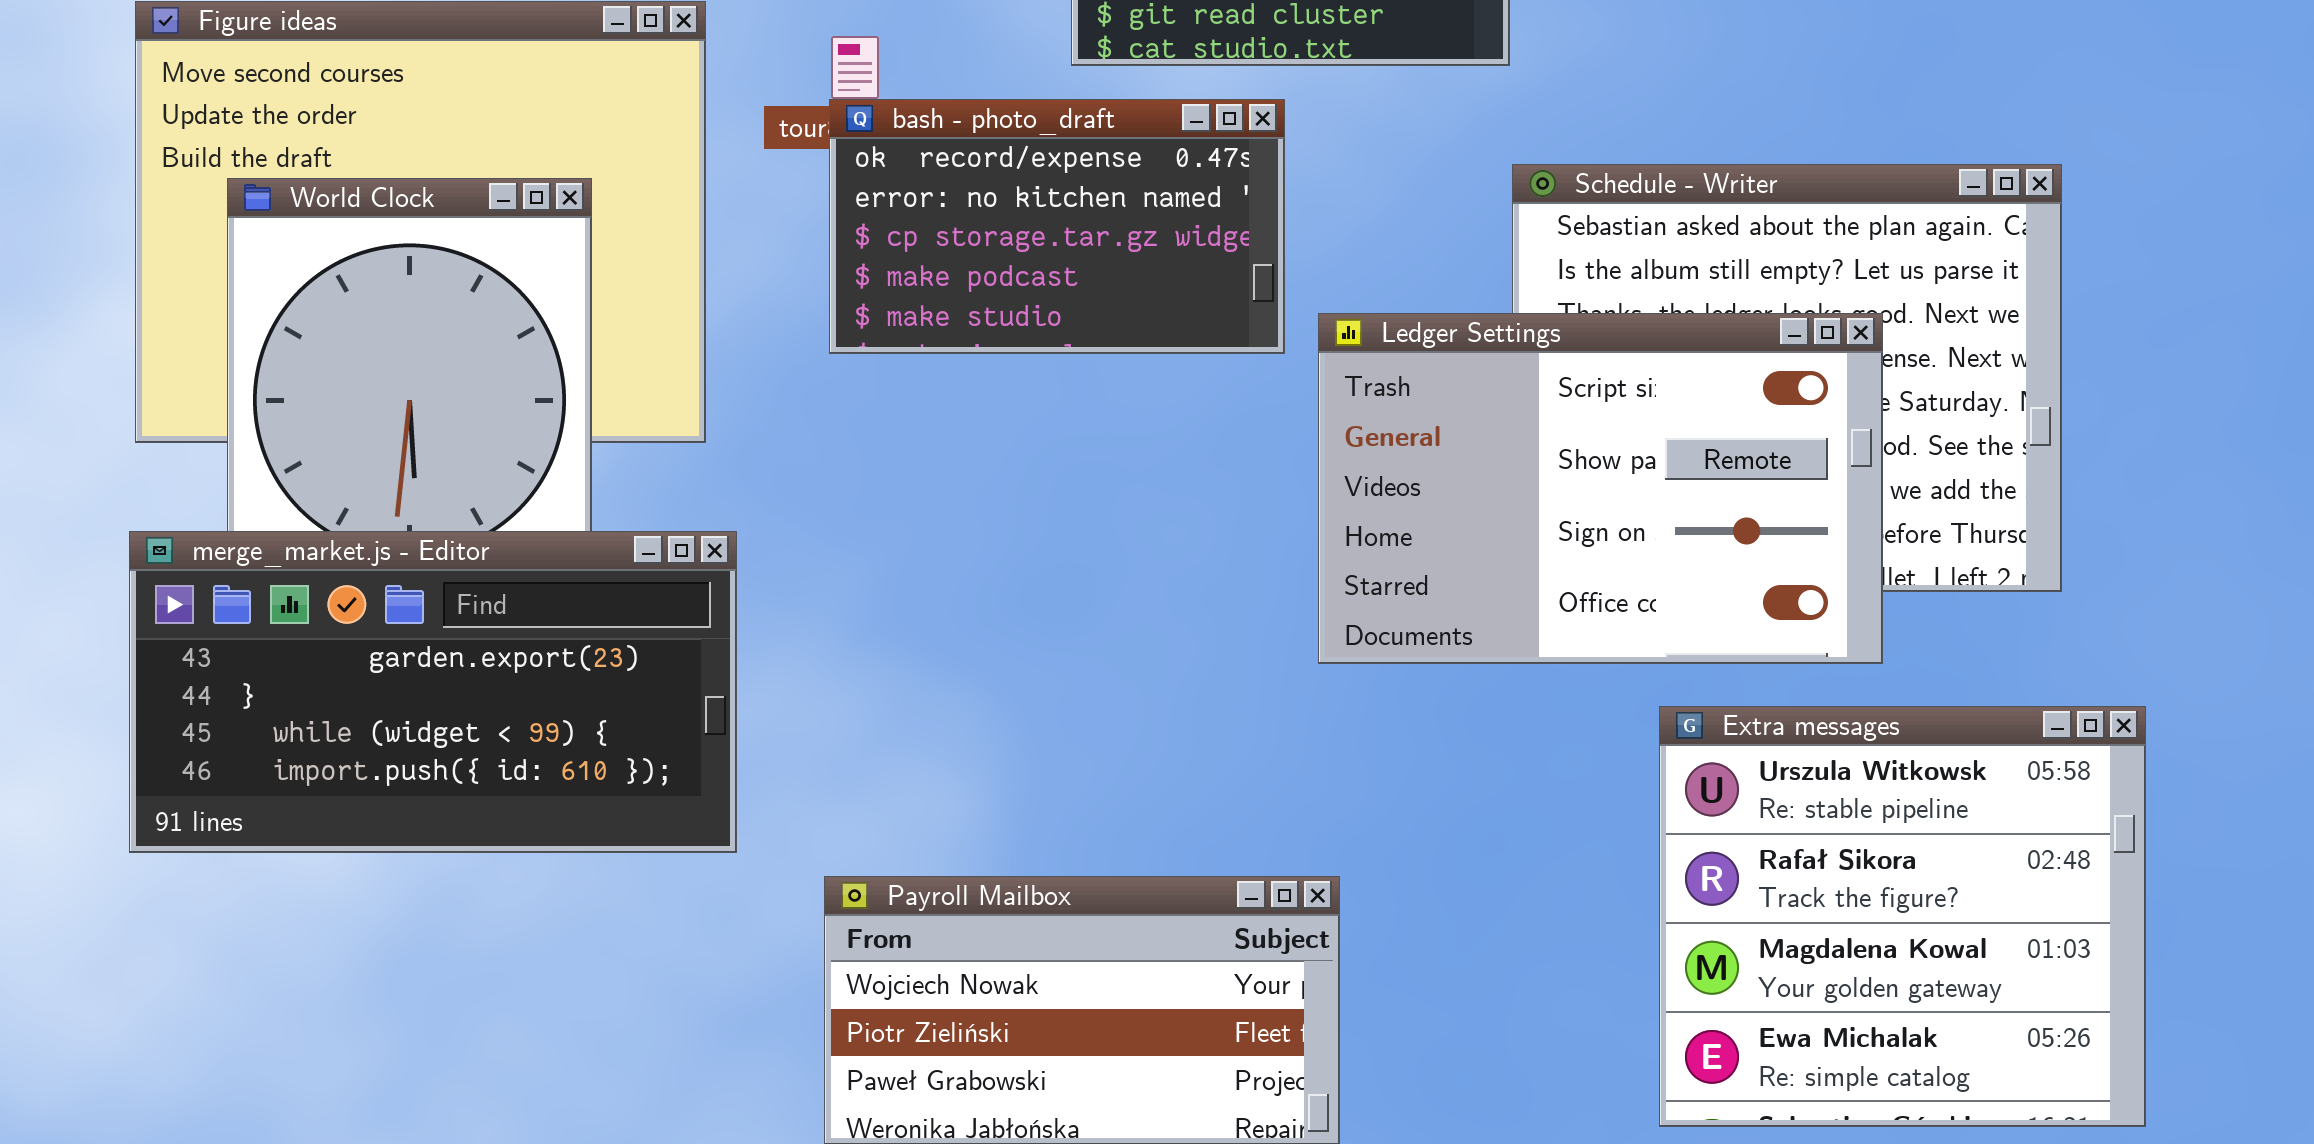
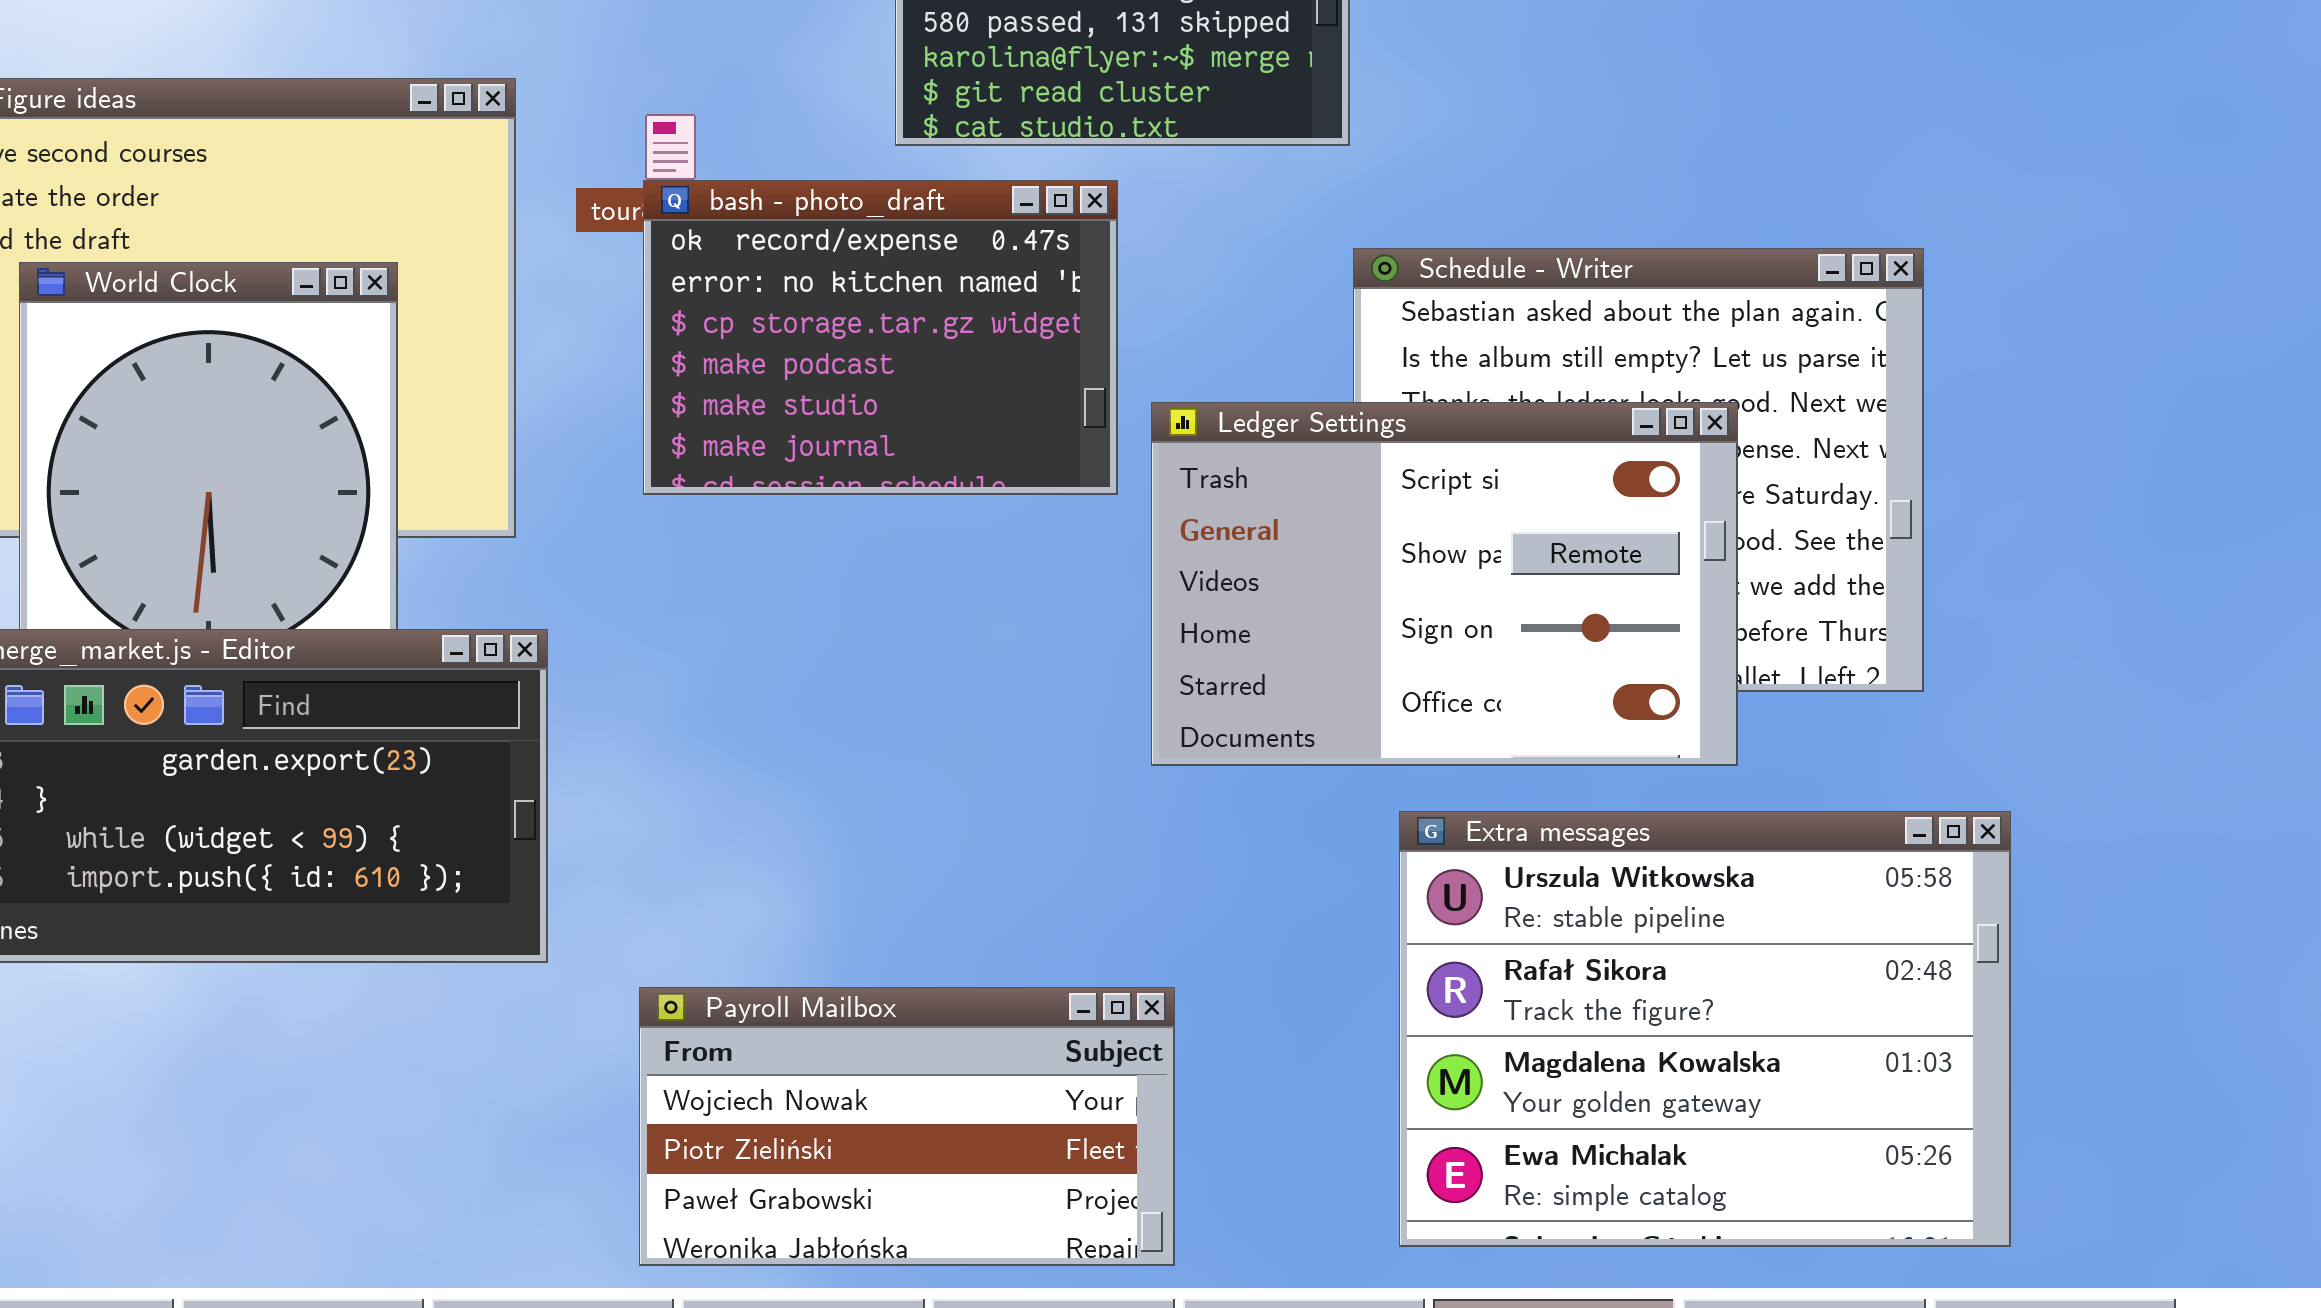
bash - photo_draft: [829,99,1285,354] -> [643,180,1118,495], resized
Extra messages: [1659,706,2146,1127] -> [1399,811,2011,1247], resized

